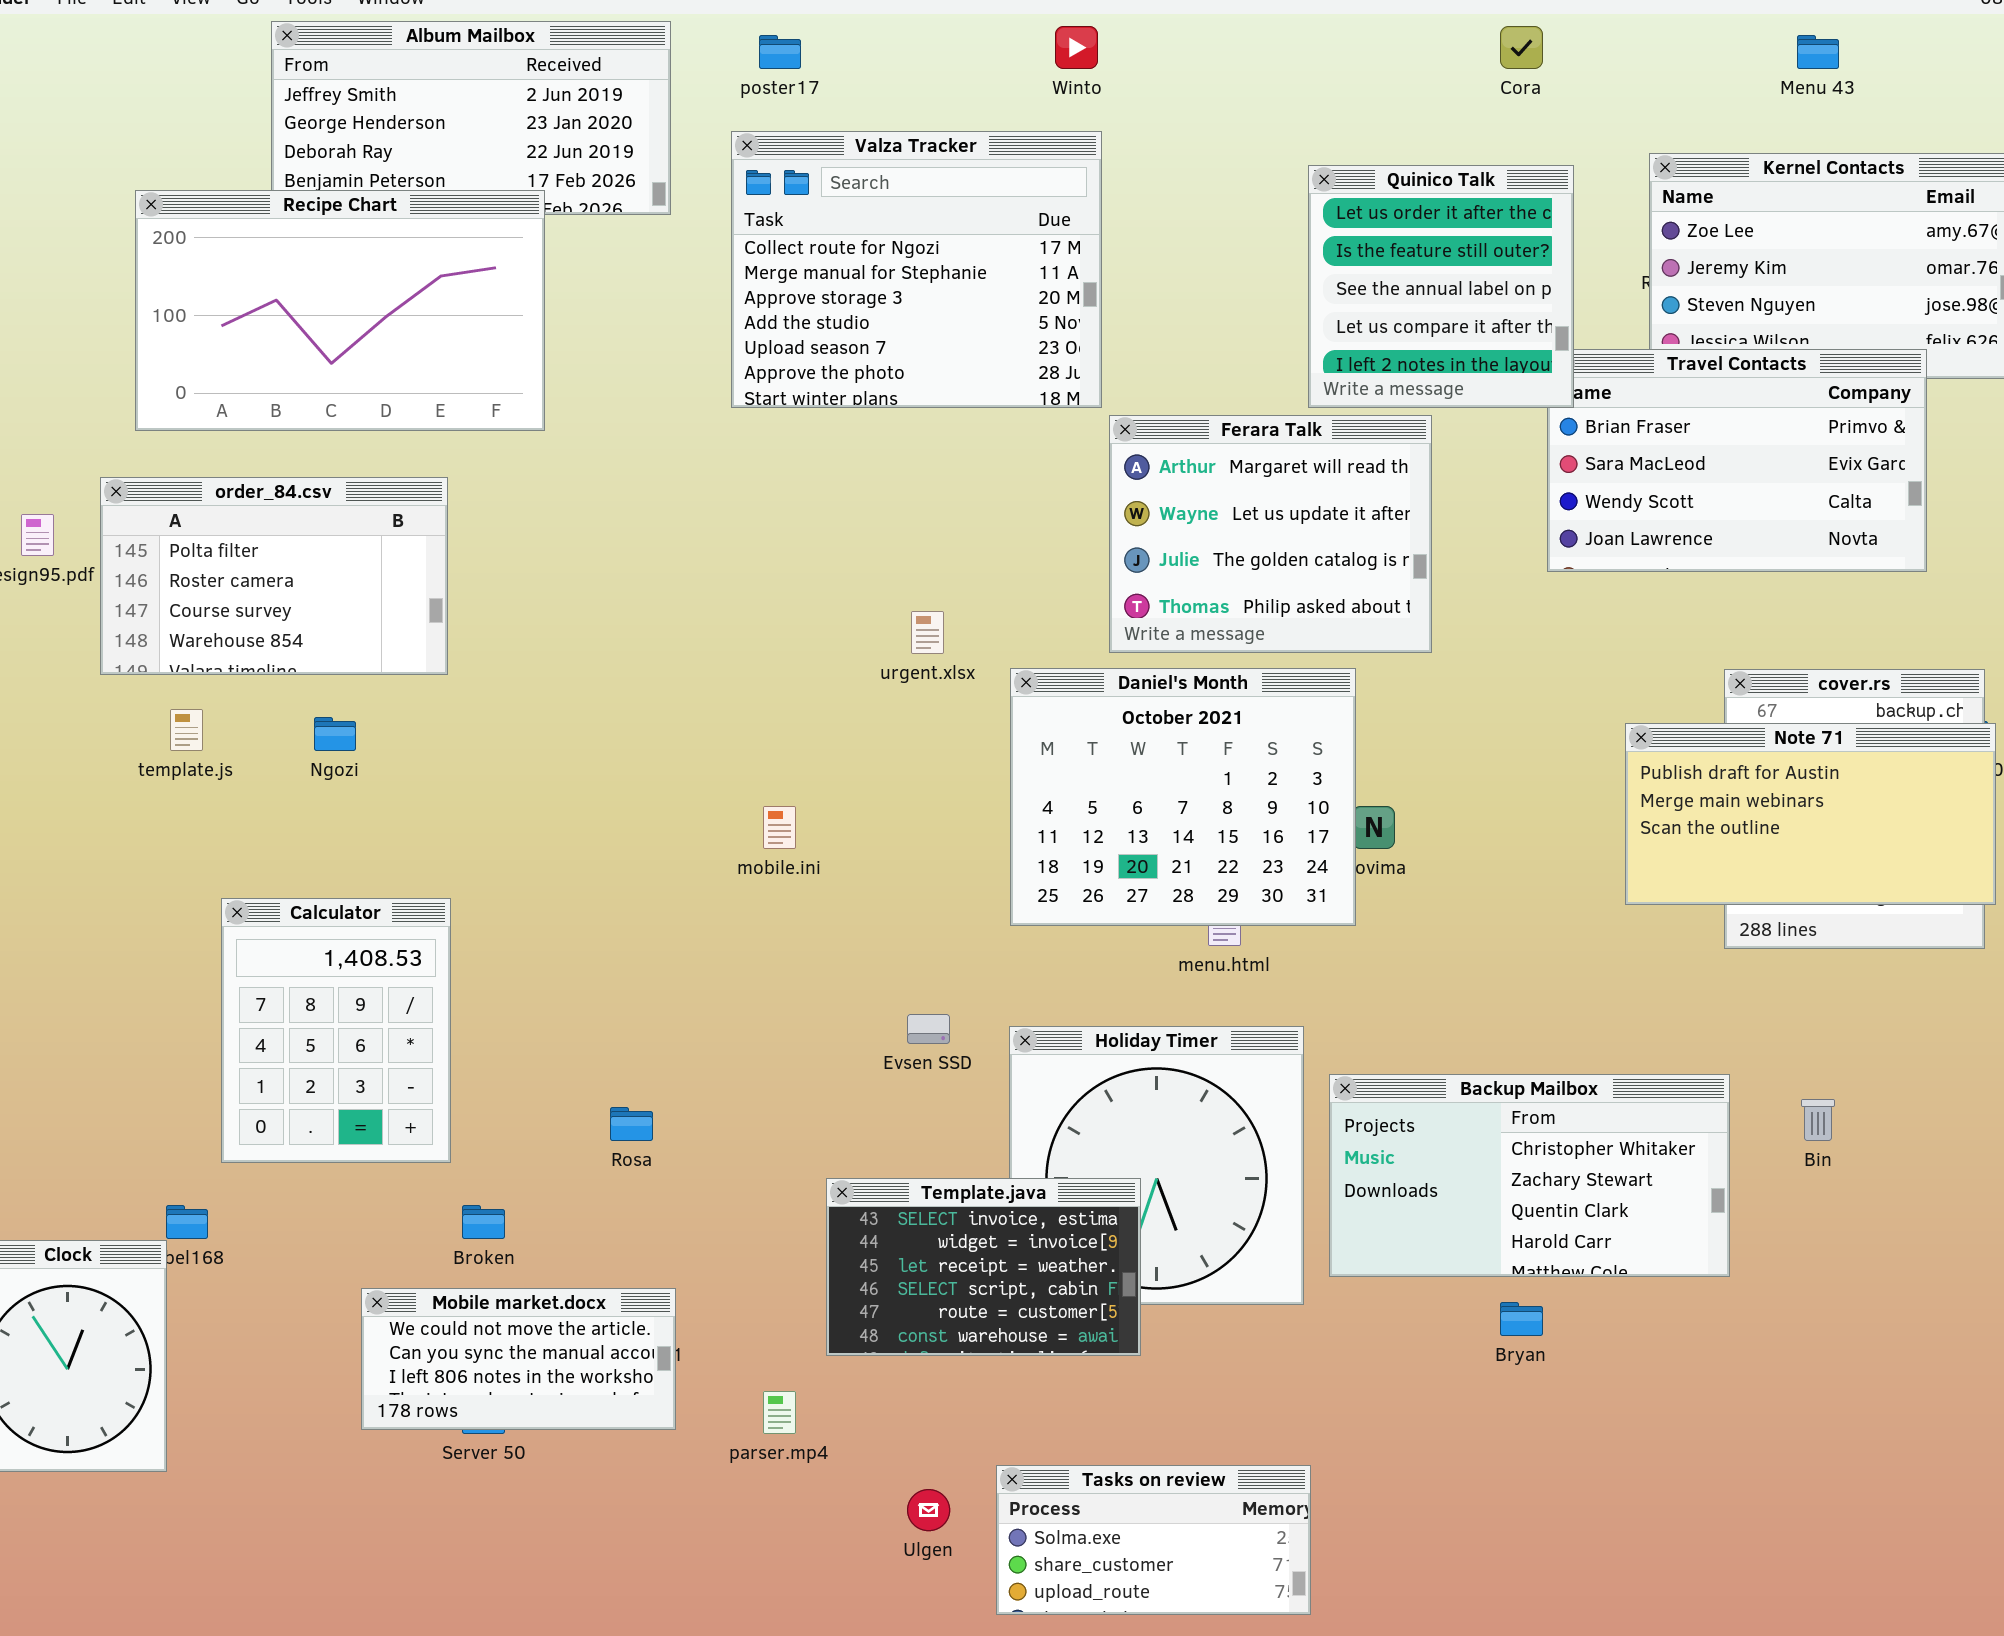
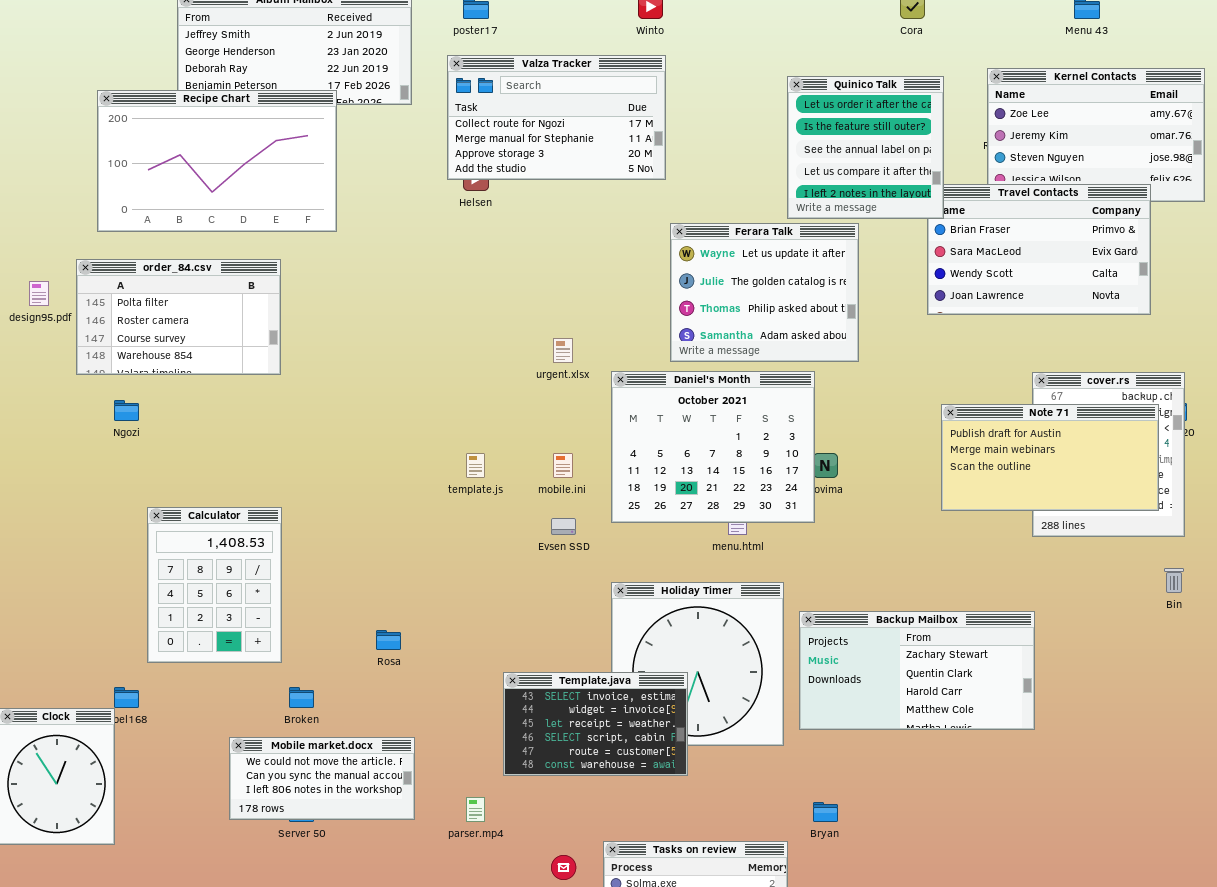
Valza Tracker: [731,131,1102,408] -> [447,55,666,180], resized
Ferara Talk: [1109,415,1432,653] -> [670,223,859,362], scrolled down 1 row
template.js: [170,709,203,751] -> [466,453,485,478], moved
Ngozi: [314,717,356,751] -> [114,400,139,421], moved
Note 71: [1625,723,1996,905] -> [941,404,1159,511], moved
mobile.ini: [763,806,796,849] -> [553,453,573,478], moved
Evsen SSD: [907,1014,950,1044] -> [551,518,576,535], moved
Backup Mailbox: [1329,1074,1730,1277] -> [799,611,1035,730], scrolled down 1 row
Bin: [1801,1099,1835,1141] -> [1164,568,1184,593], moved
Bryan: [1500,1302,1543,1336] -> [813,802,838,822], moved

